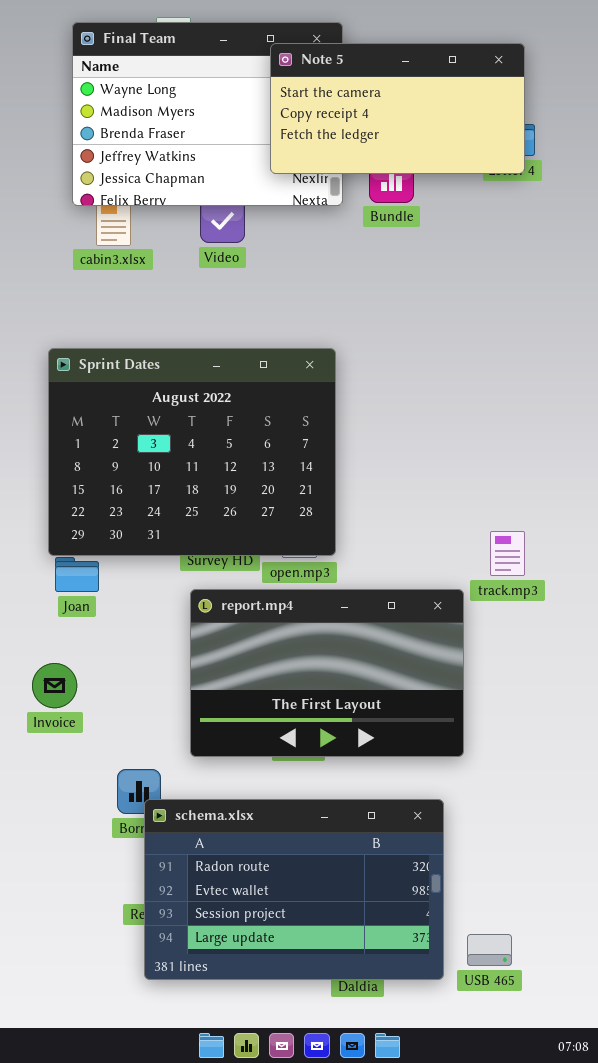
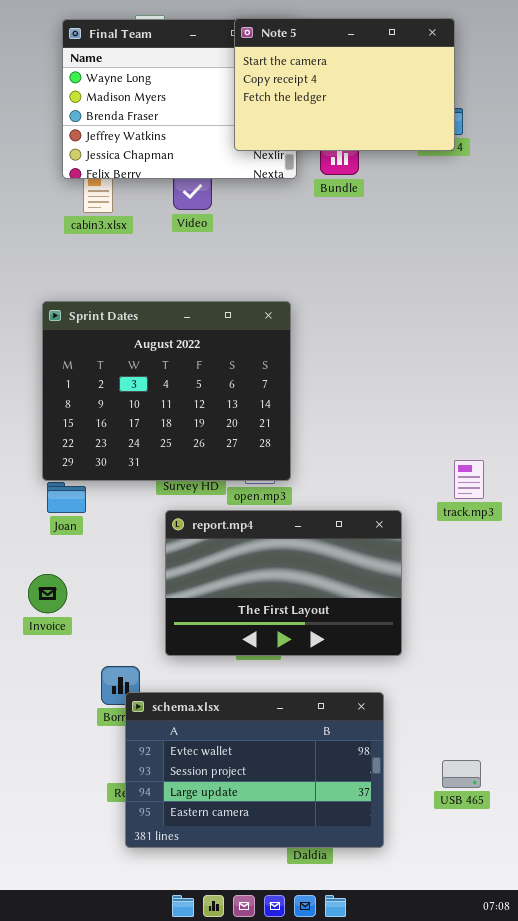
Note 5: [270,43,525,174] -> [234,18,455,151], resized
track.mp3: [490,531,525,576] -> [454,460,484,499], moved
schema.xlsx: [144,799,444,980] -> [125,692,384,848], scrolled down 1 row
USB 465: [467,934,512,966] -> [442,760,481,788], moved

